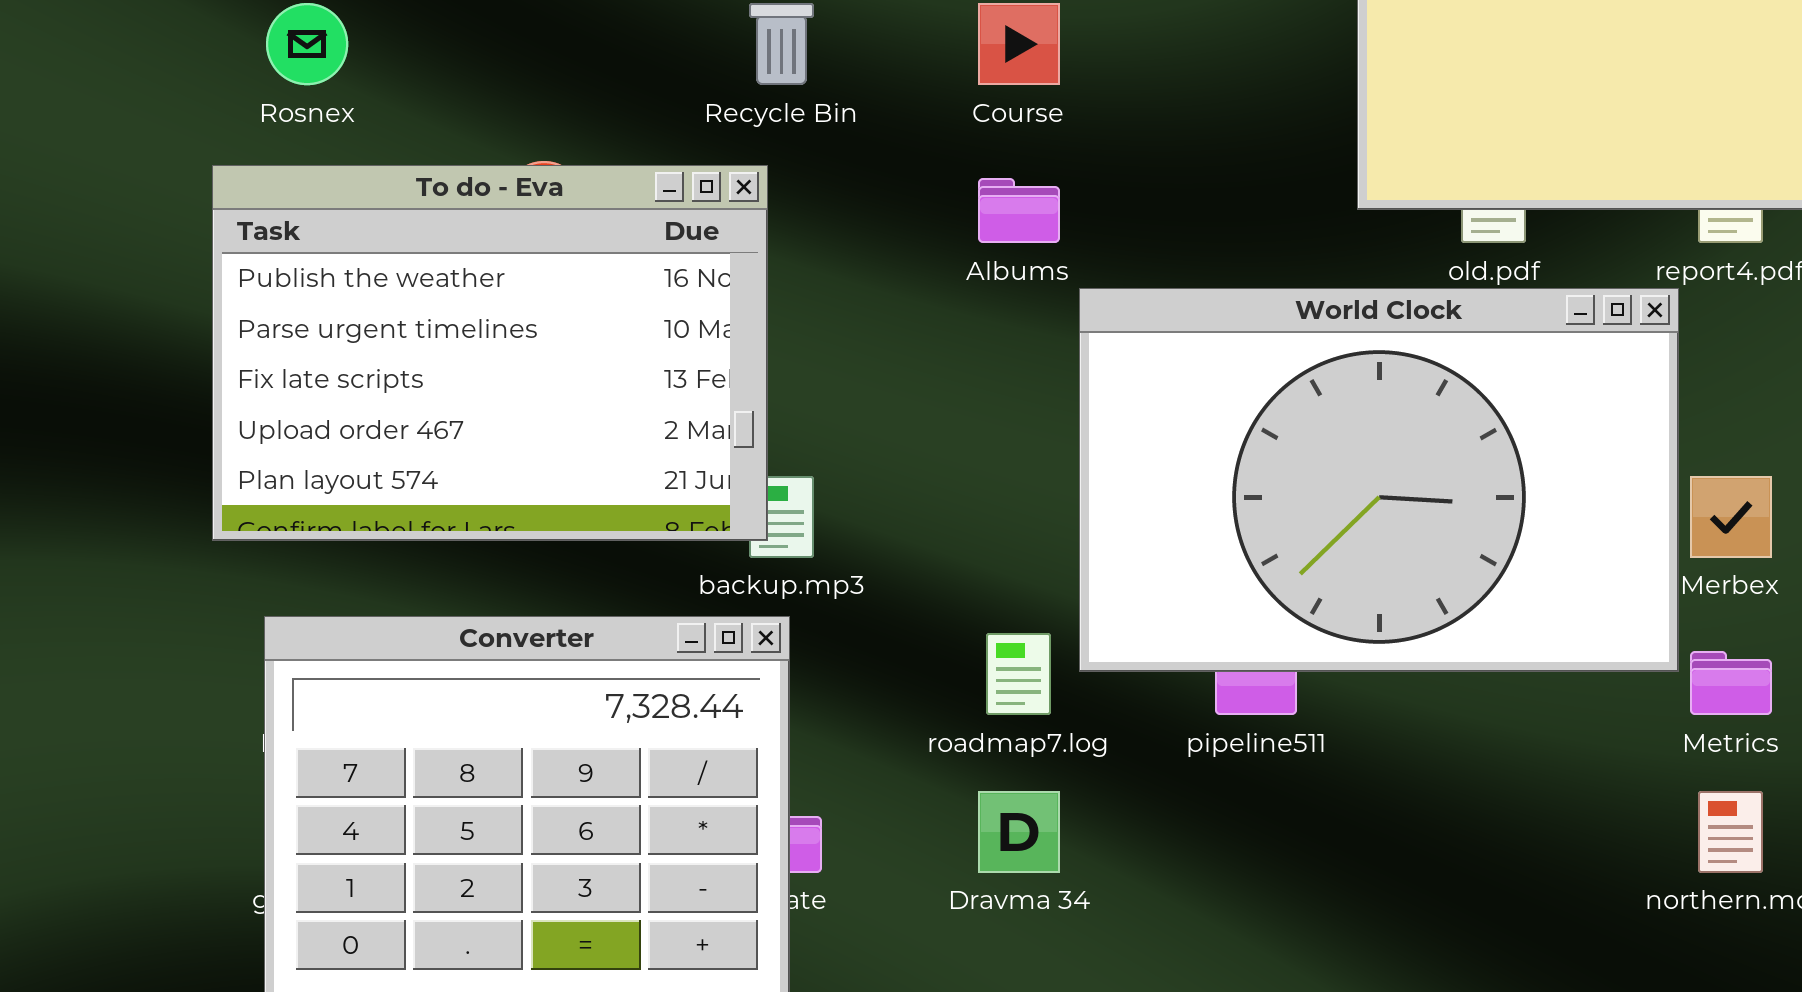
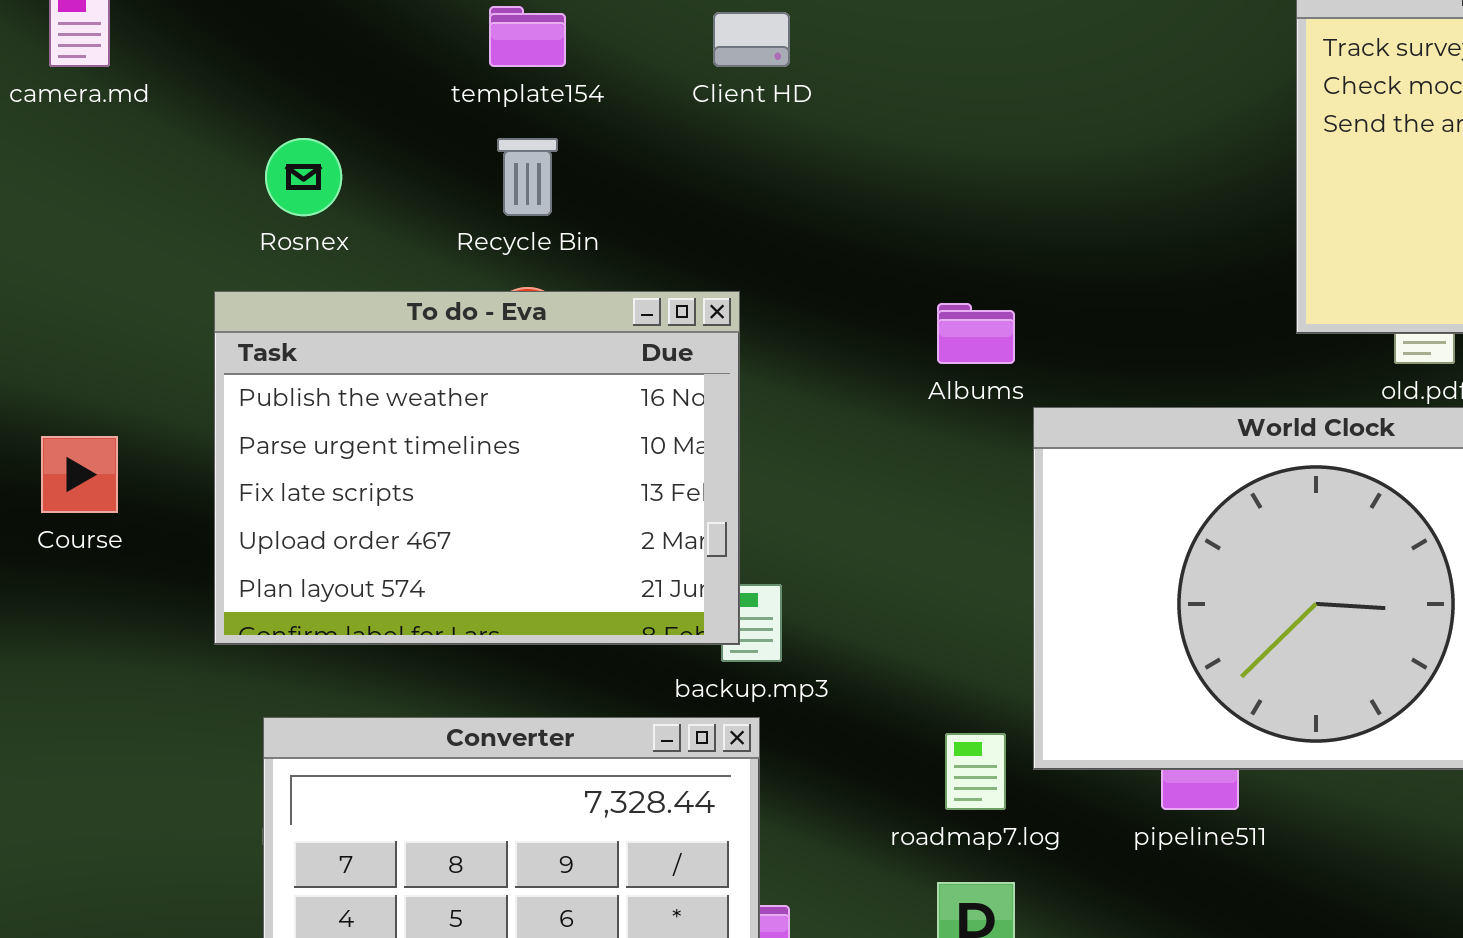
Recycle Bin: [749,3,814,85] -> [497,138,558,216], moved
Course: [978,3,1060,85] -> [41,436,118,513], moved

